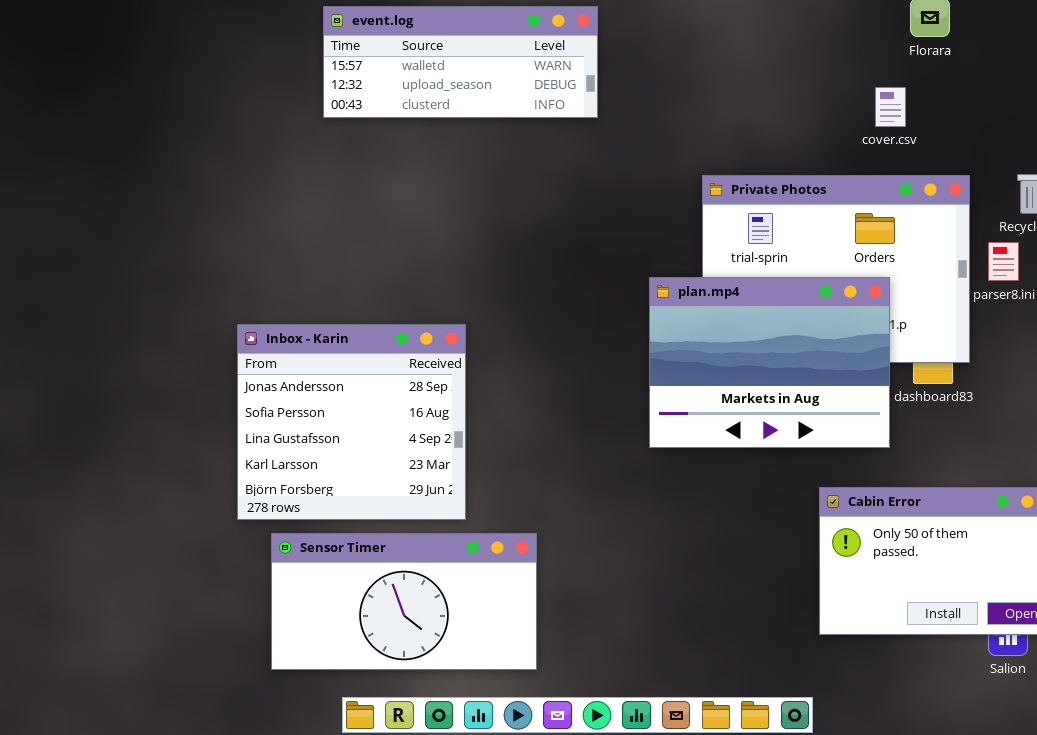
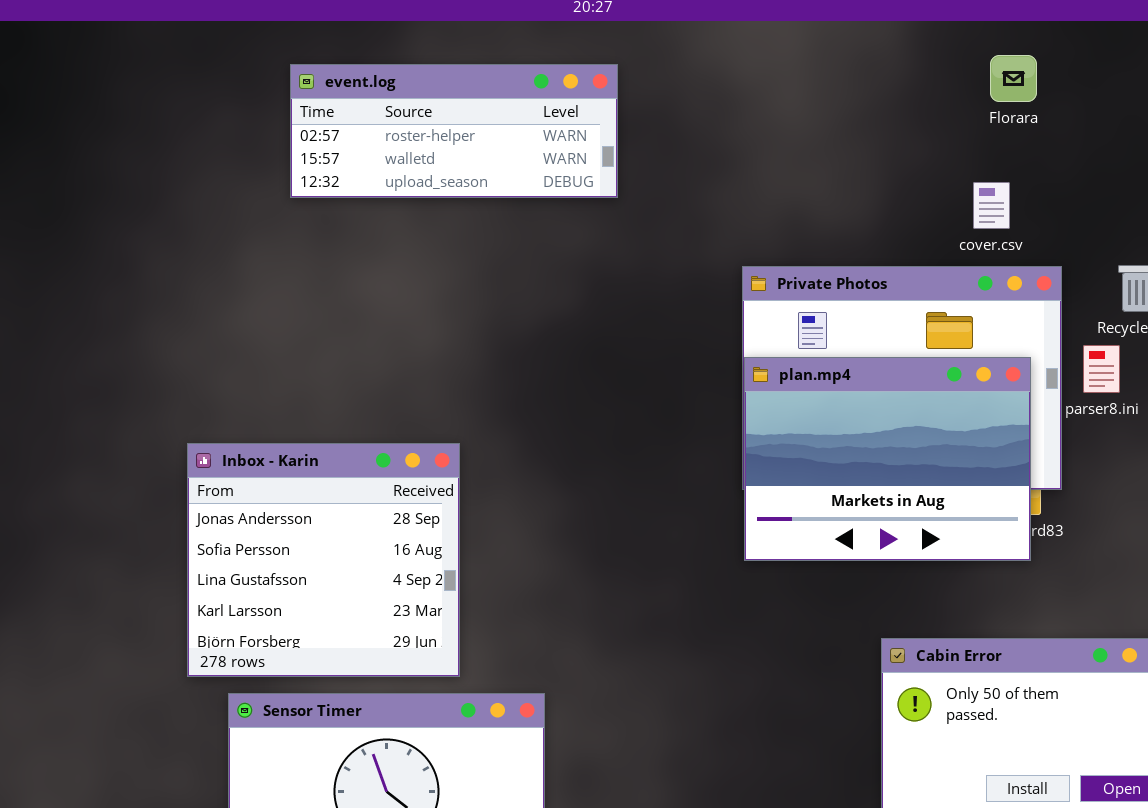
event.log: [323,6,598,118] -> [290,64,618,198], scrolled up 1 row
cover.csv: [875,87,906,127] -> [973,182,1010,229], moved
plan.mp4: [649,277,890,448] -> [744,357,1031,561], moved

